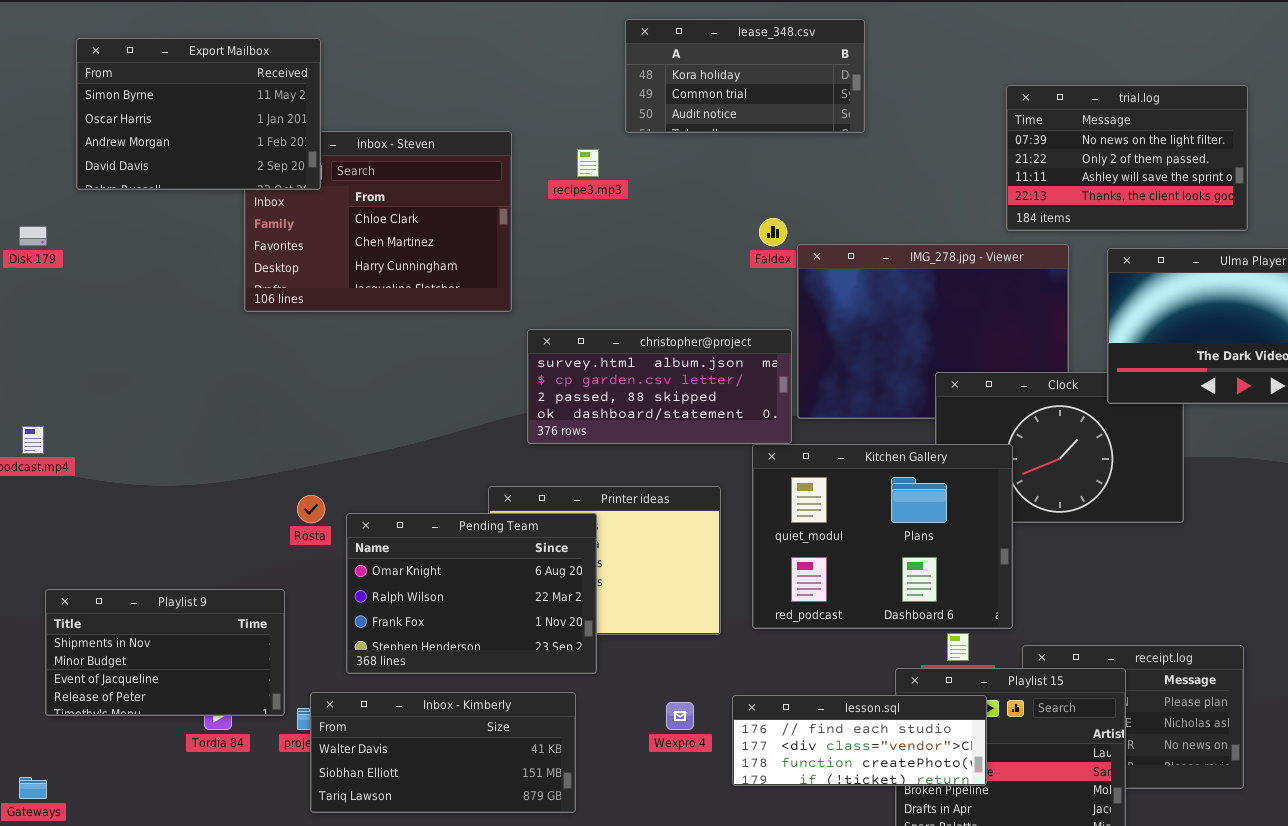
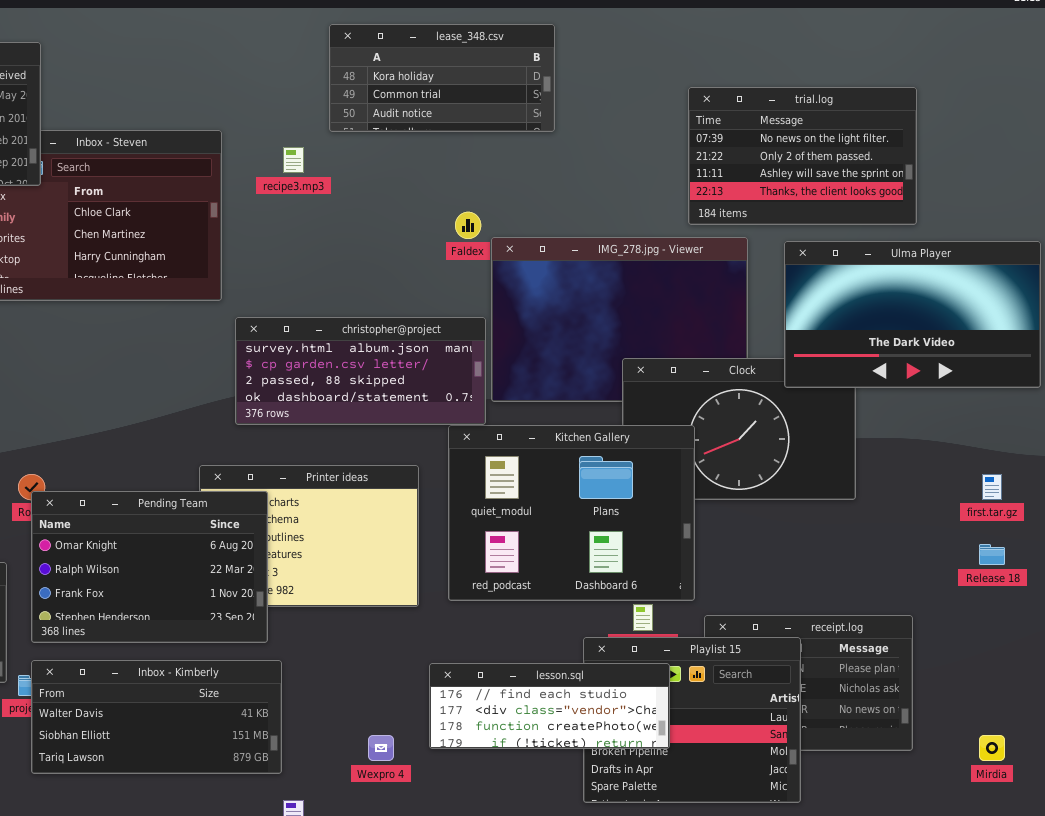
Pending Team: [346,513,597,674] -> [31,491,268,643], moved
Wexpro 4: [666,702,694,730] -> [368,735,394,761], moved

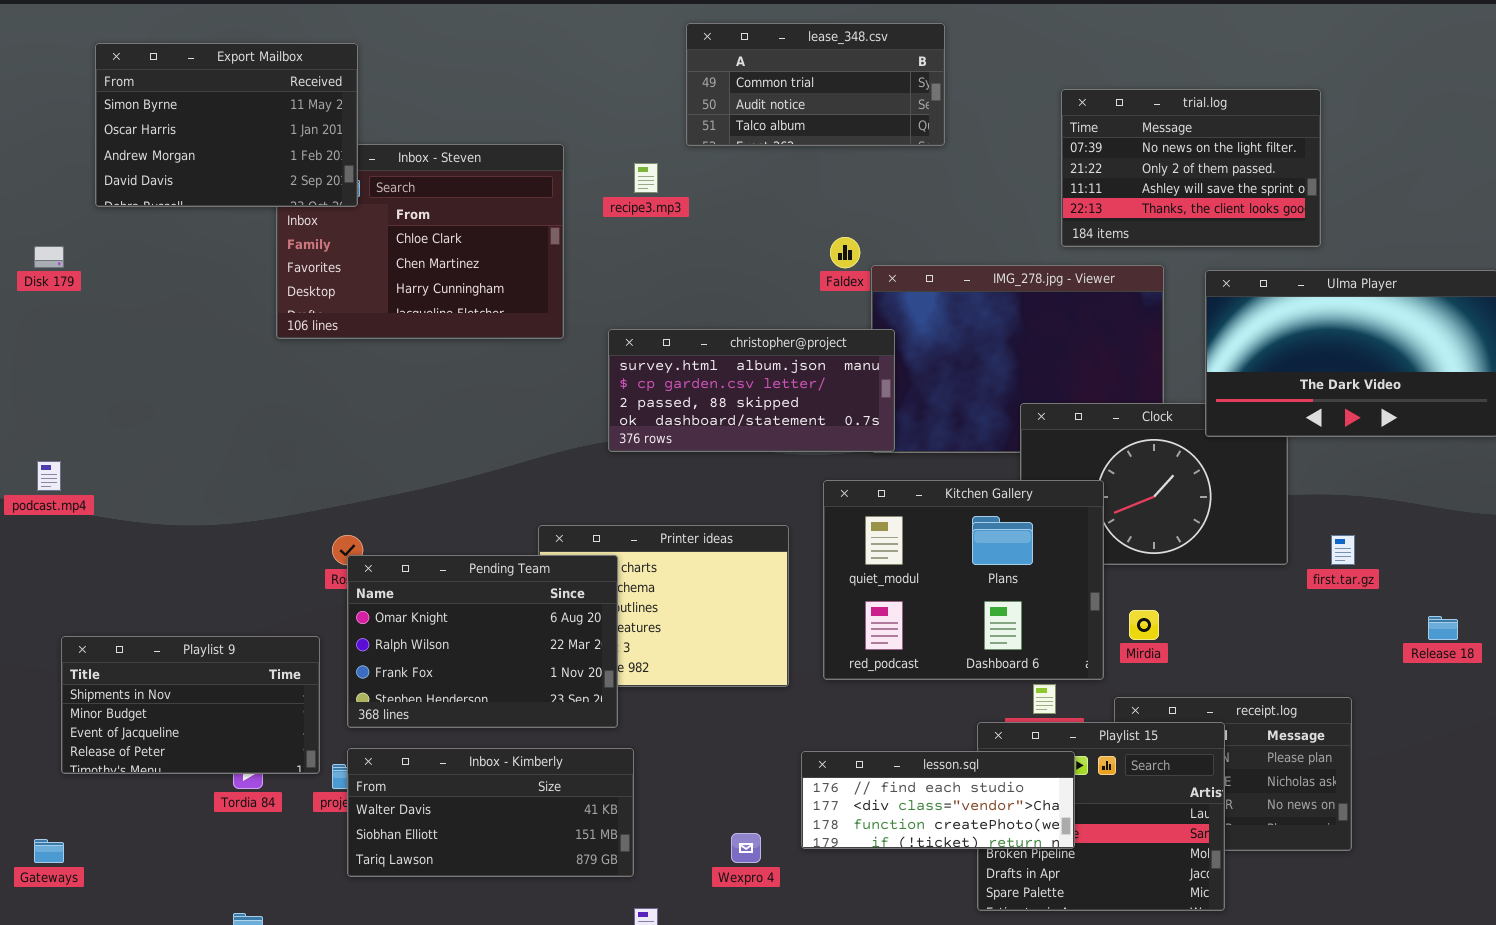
lease_348.csv: [329,24,555,132] -> [686,23,945,146], scrolled down 1 row
trial.log: [688,87,917,225] -> [1061,89,1321,247], moved
christopher@project: [235,317,486,425] -> [608,329,895,452], moved
first.tar.gz: [982,474,1002,500] -> [1331,535,1355,565], moved
Mirdia: [979,735,1005,761] -> [1129,610,1159,640], moved

